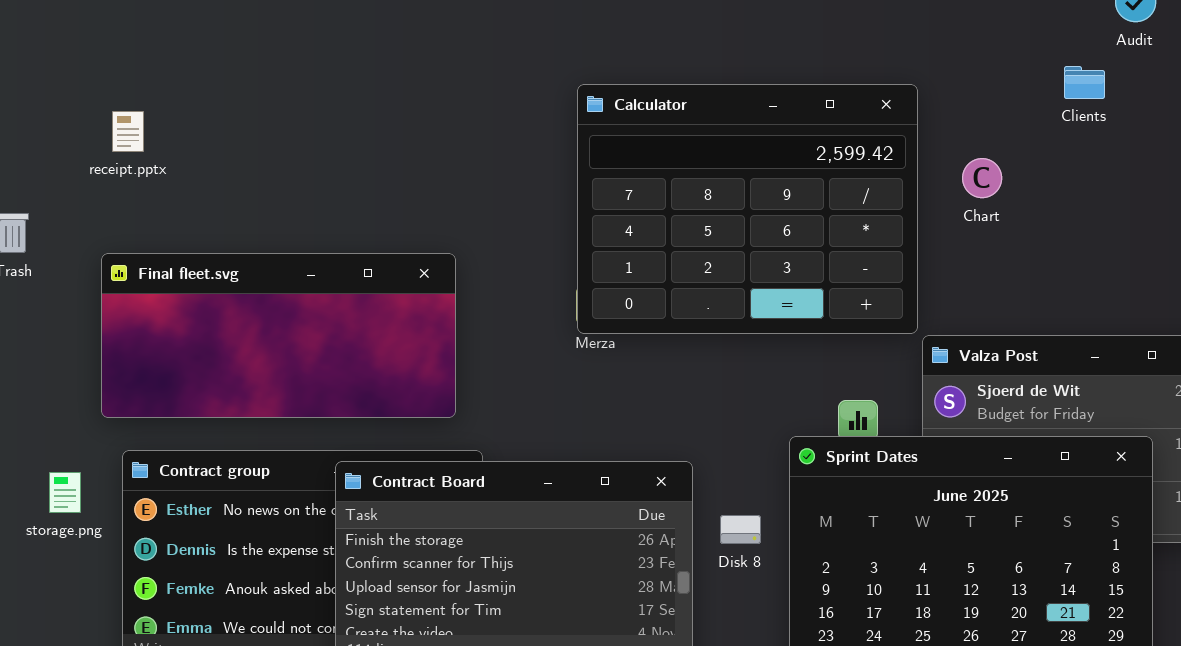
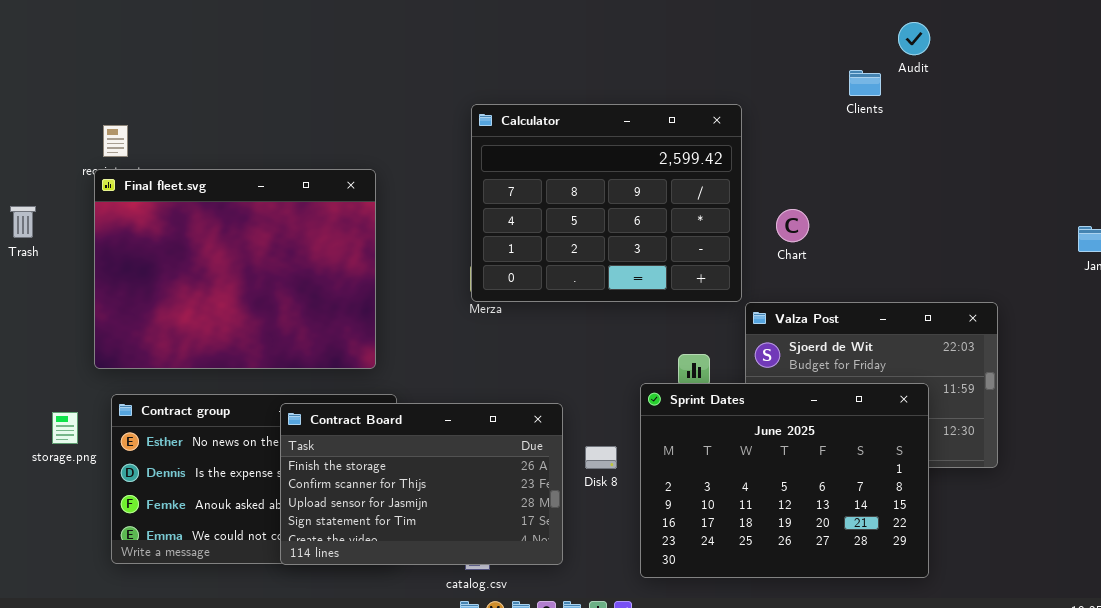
Clients: [1064,66,1105,99] -> [849,70,881,96], moved
Chart: [962,158,1002,198] -> [776,209,809,242], moved
Final fleet.svg: [101,253,456,418] -> [94,169,376,369], resized

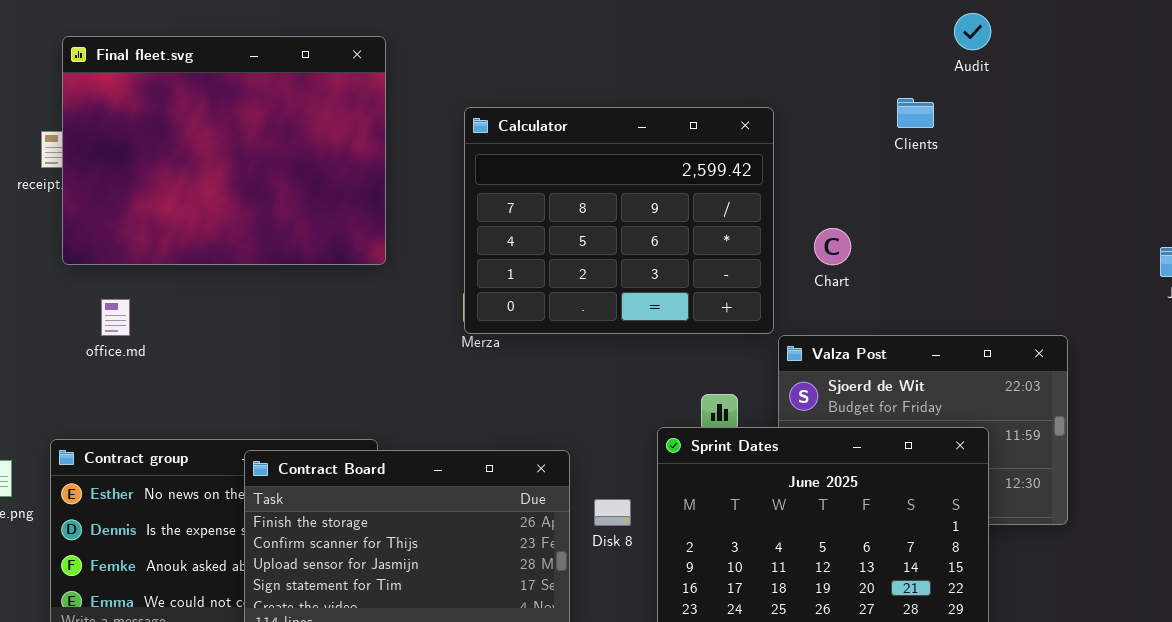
Clients: [849,70,881,96] -> [897,98,934,128], moved
Final fleet.svg: [94,169,376,369] -> [62,36,386,265], moved

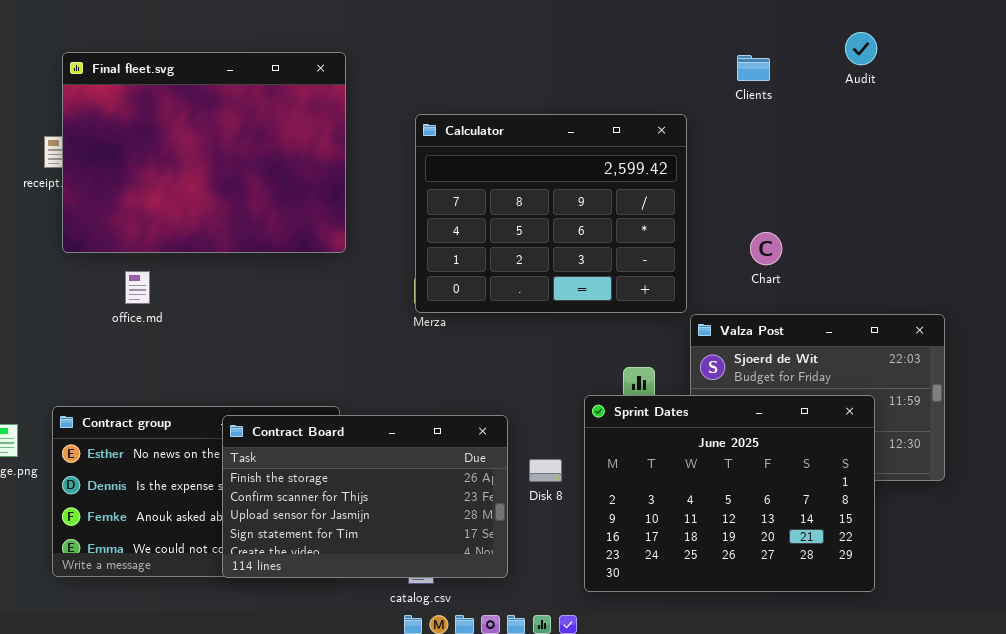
Clients: [897,98,934,128] -> [737,55,770,81], moved
Chart: [814,228,851,265] -> [750,232,782,265], moved
office.md: [101,299,130,336] -> [125,271,150,304], moved

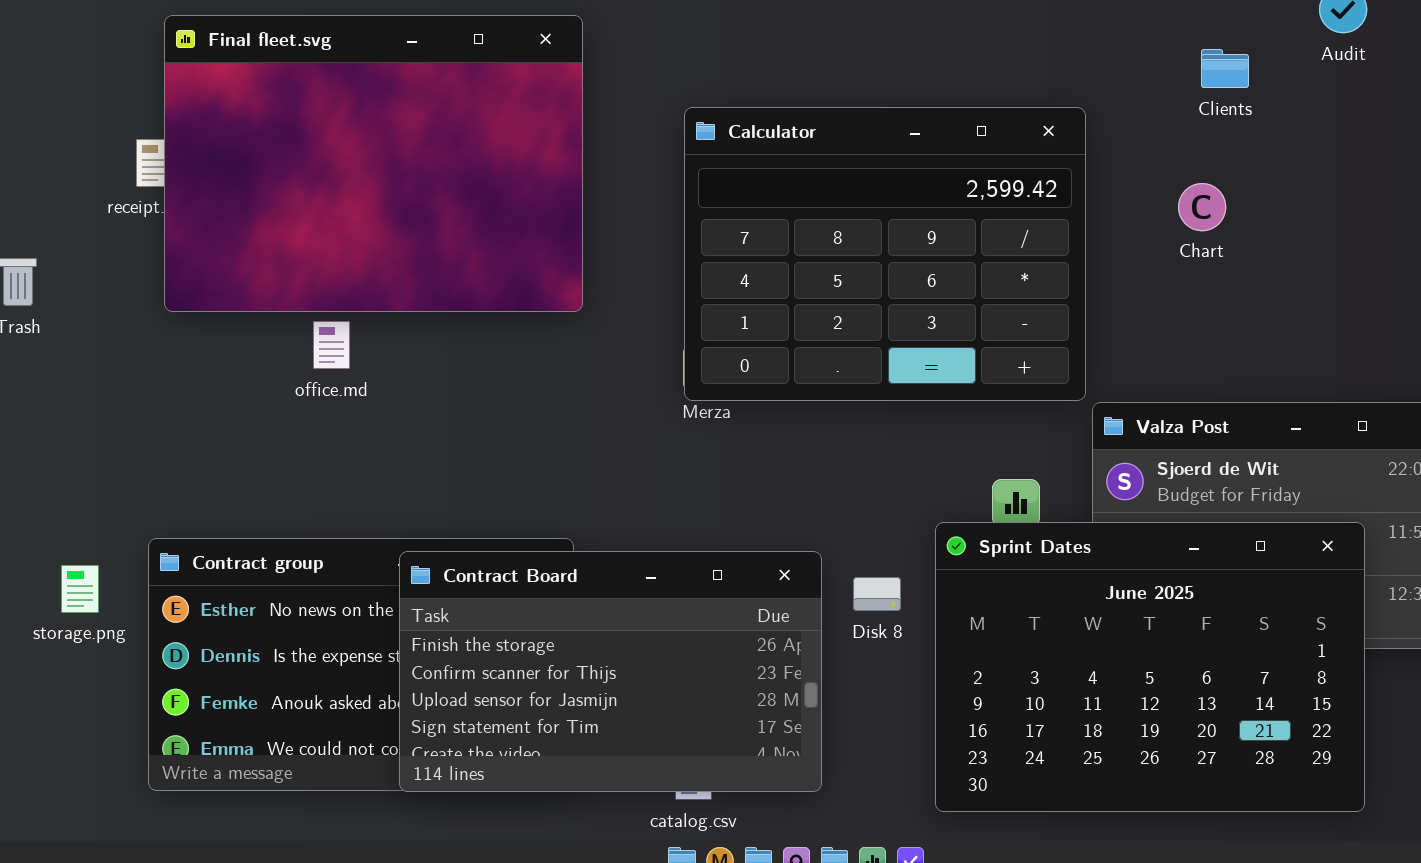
Clients: [737,55,770,81] -> [1201,49,1249,88], moved
Chart: [750,232,782,265] -> [1178,183,1226,231], moved
office.md: [125,271,150,304] -> [313,321,350,369], moved
Disk 8: [529,459,562,482] -> [853,577,901,611], moved

